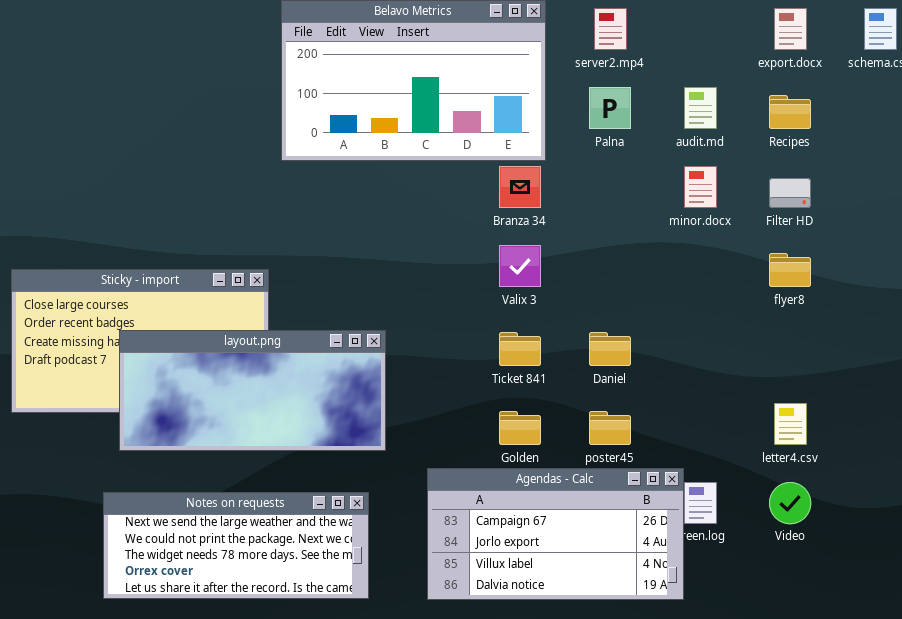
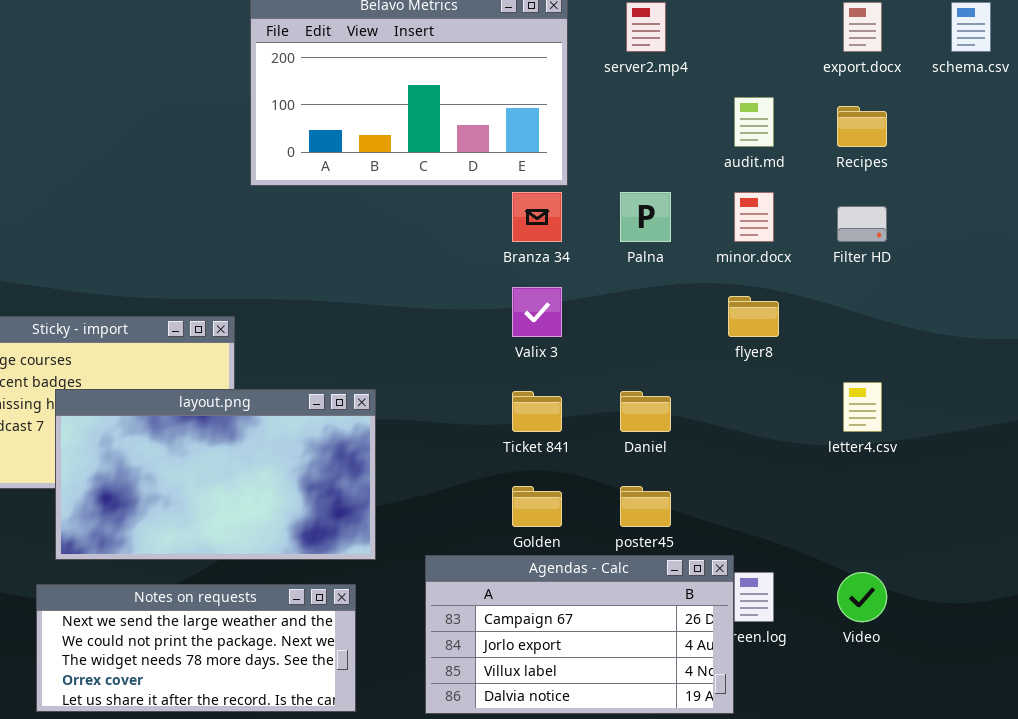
Palna: [589,87,631,129] -> [620,192,671,242], moved
flyer8: [769,253,811,287] -> [728,296,779,337], moved
layout.png: [119,330,386,451] -> [55,389,376,560], resized
letter4.csv: [774,403,807,445] -> [843,382,882,432], moved

